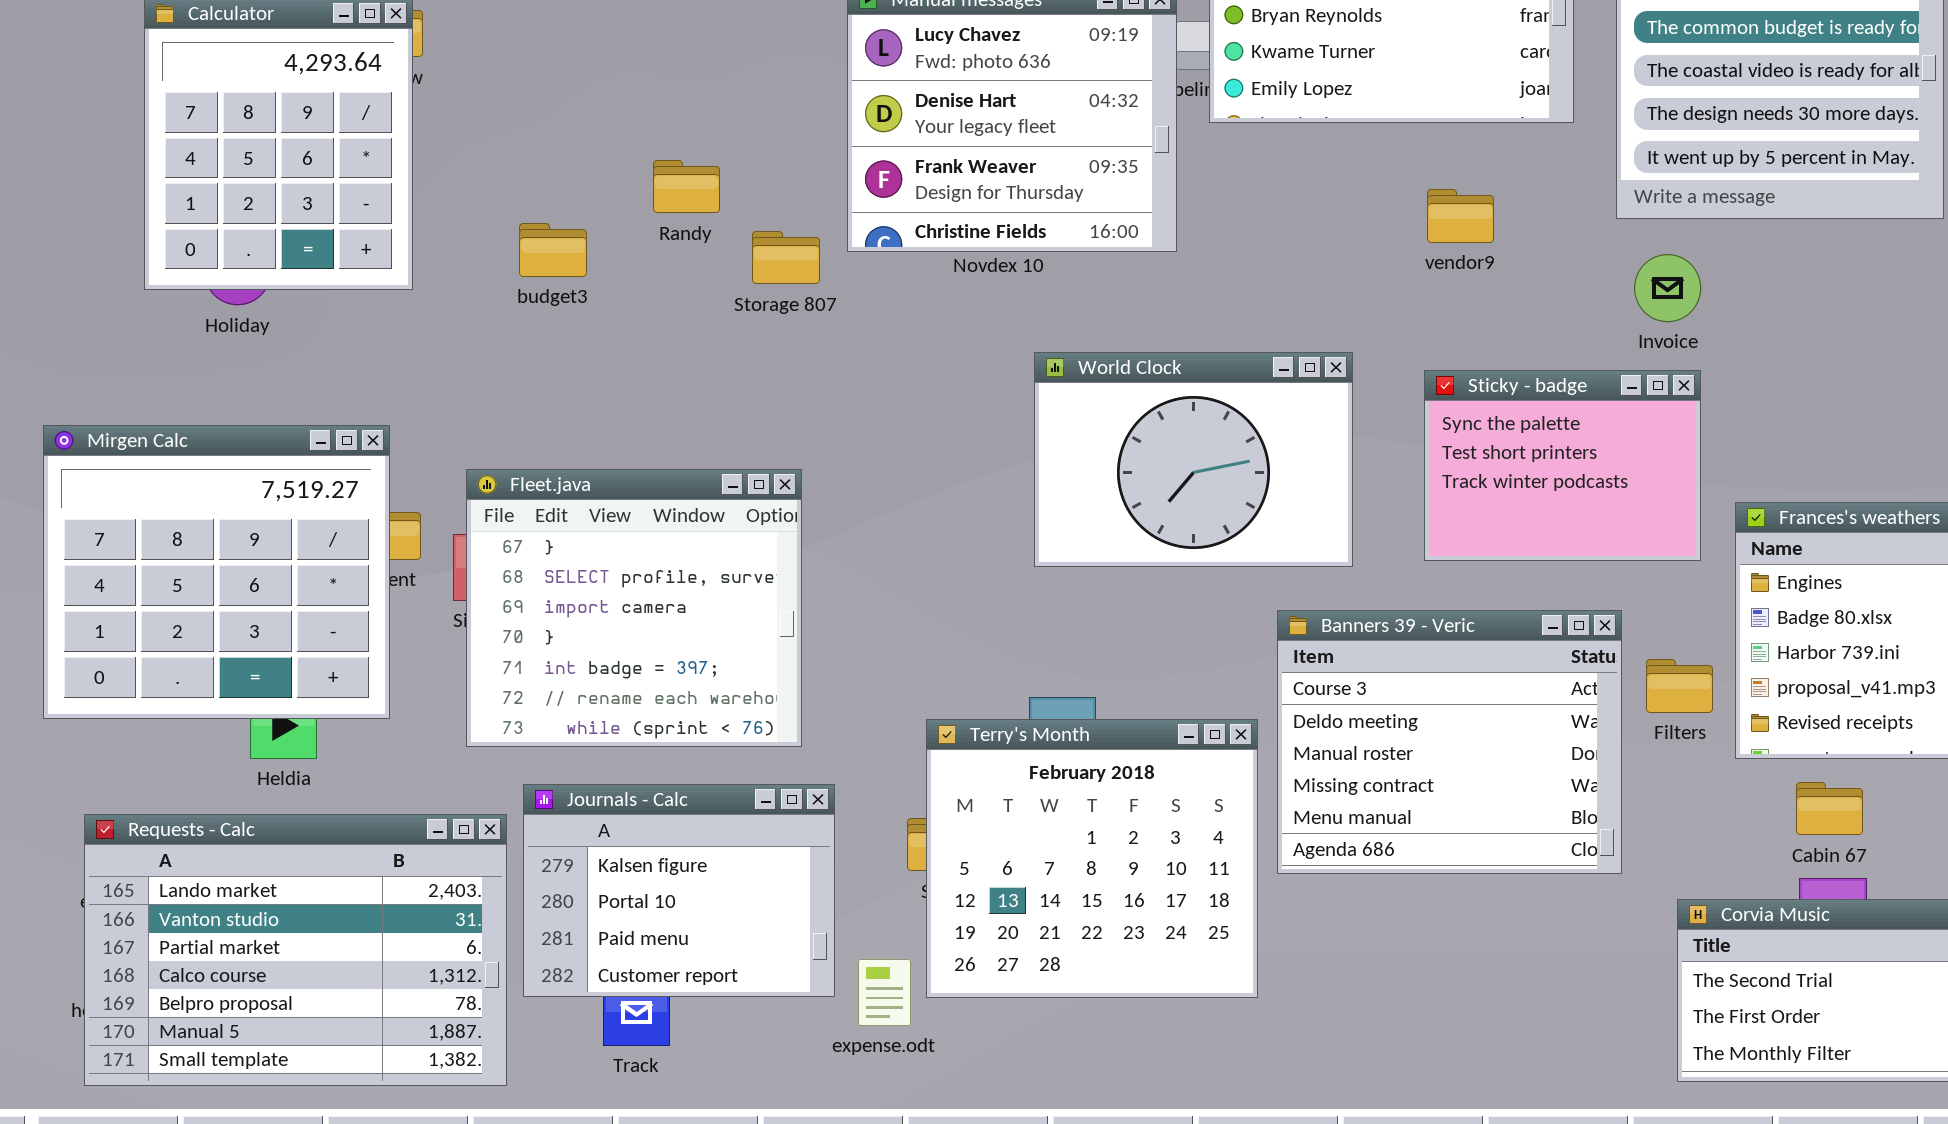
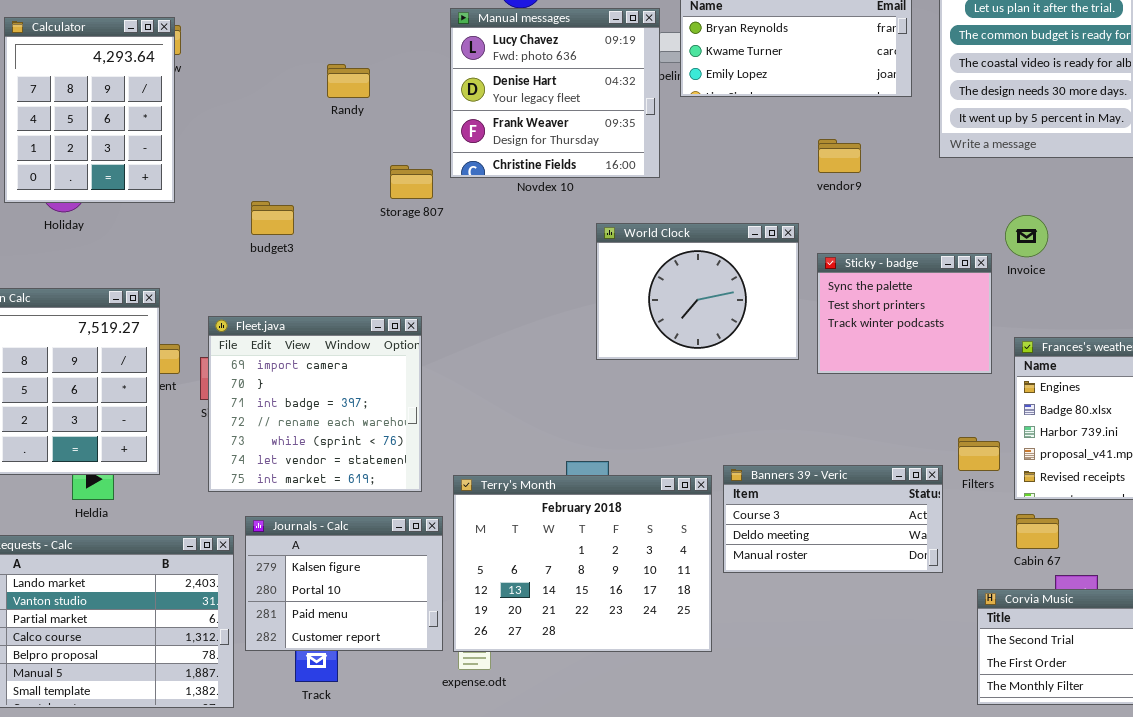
Randy: [653,160,720,213] -> [327,64,370,98], moved
budget3: [519,223,587,277] -> [251,201,294,235], moved
Invoice: [1634,254,1701,322] -> [1005,215,1048,257], moved
World Clock: [1034,352,1353,567] -> [596,223,799,360], moved
Fleet.java: [466,469,802,747] -> [208,316,422,492], scrolled down 2 rows
Banners 39 - Veric: [1277,610,1622,874] -> [723,465,943,573], resized
Terry's Month: [926,719,1258,998] -> [453,475,712,652], resized
Cabin 67: [1796,782,1863,835] -> [1016,514,1059,549], moved

